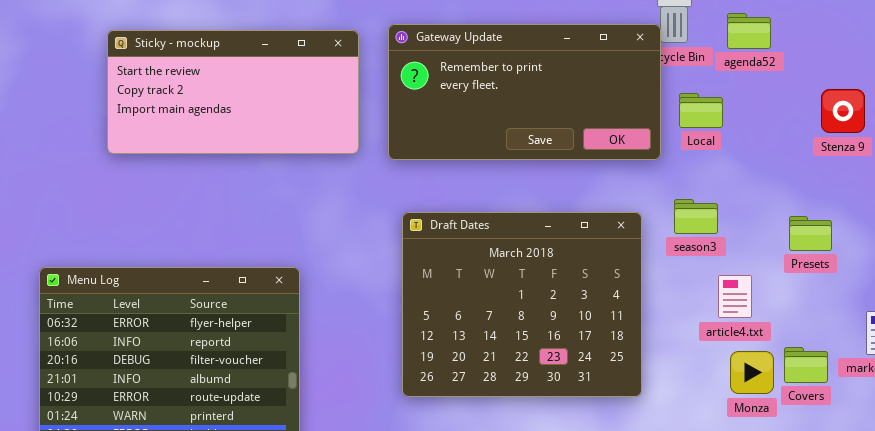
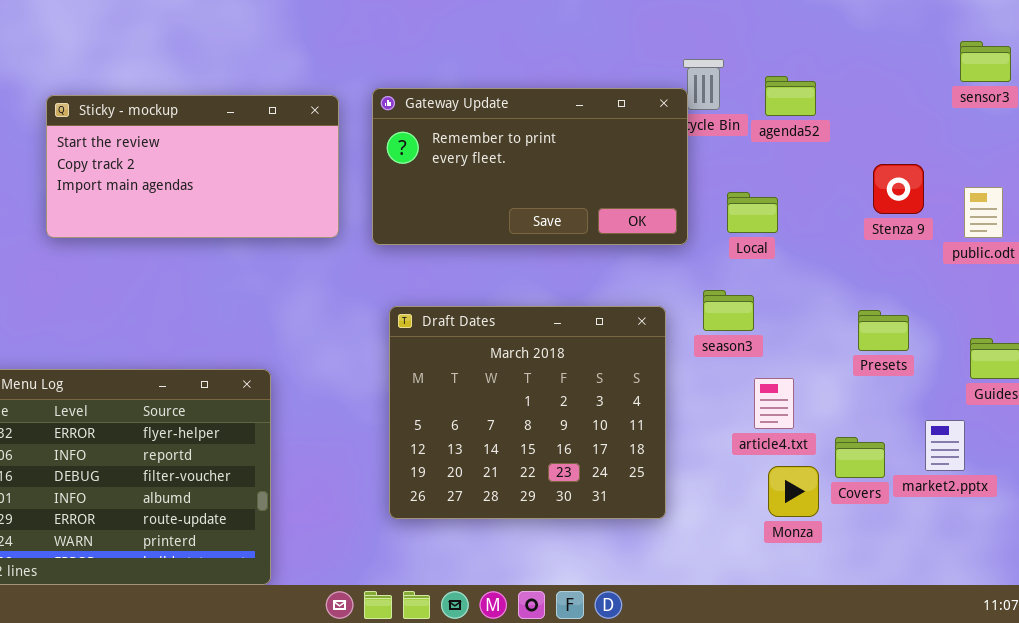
Local: [679,93,723,128] -> [727,192,778,233], moved
Presets: [789,216,832,251] -> [858,310,909,351], moved
Covers: [784,347,828,383] -> [835,437,885,478], moved

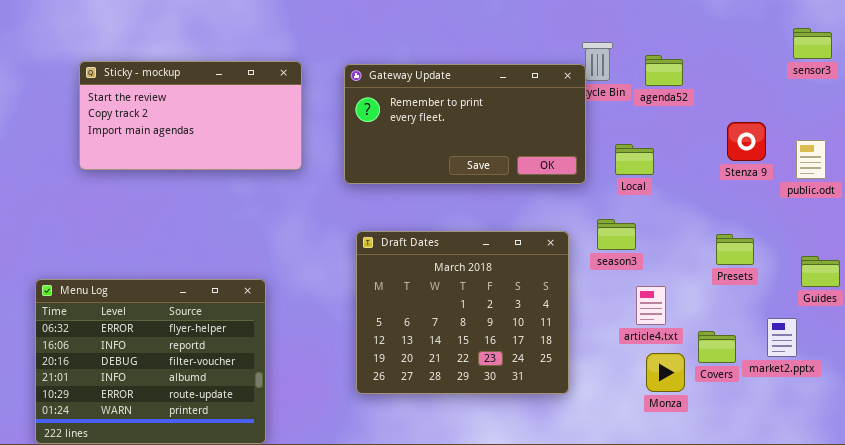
Sticky - mockup: [46,95,339,238] -> [79,61,302,170], moved

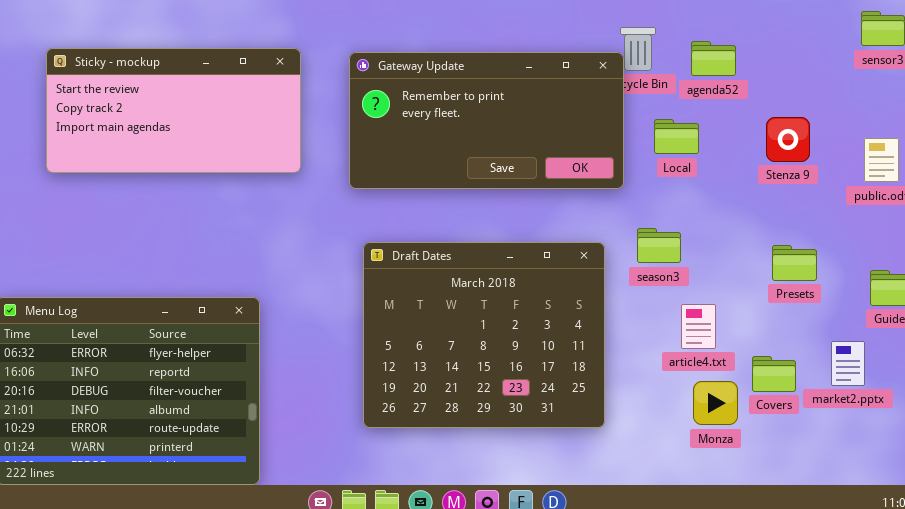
Stenza 9: [727,122,766,161] -> [766,117,810,162], moved
Local: [615,144,654,175] -> [654,119,699,154], moved

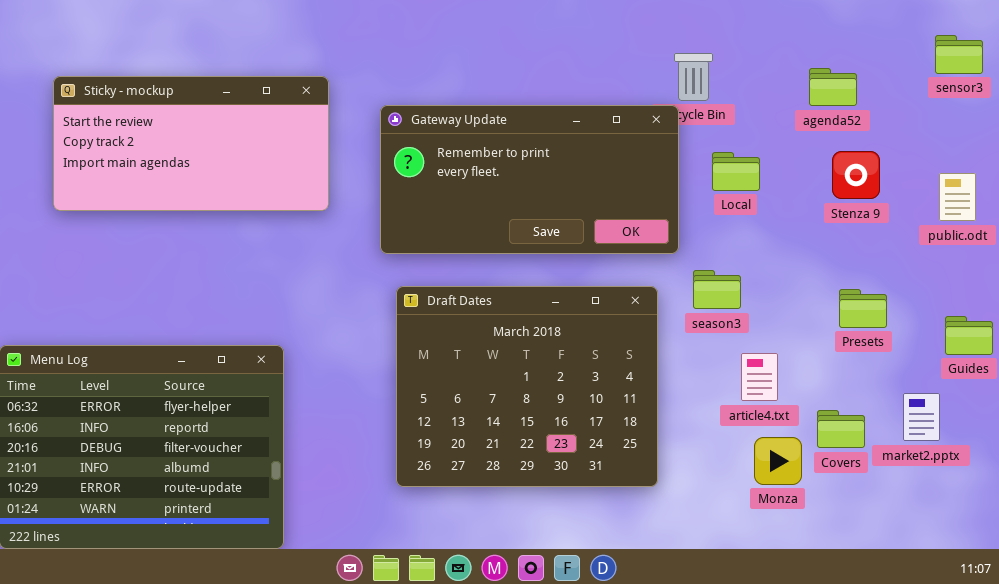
agenda52: [691,41,736,76] -> [809,68,857,106], moved
Gateway Update: [349,52,624,189] -> [380,105,679,254], moved

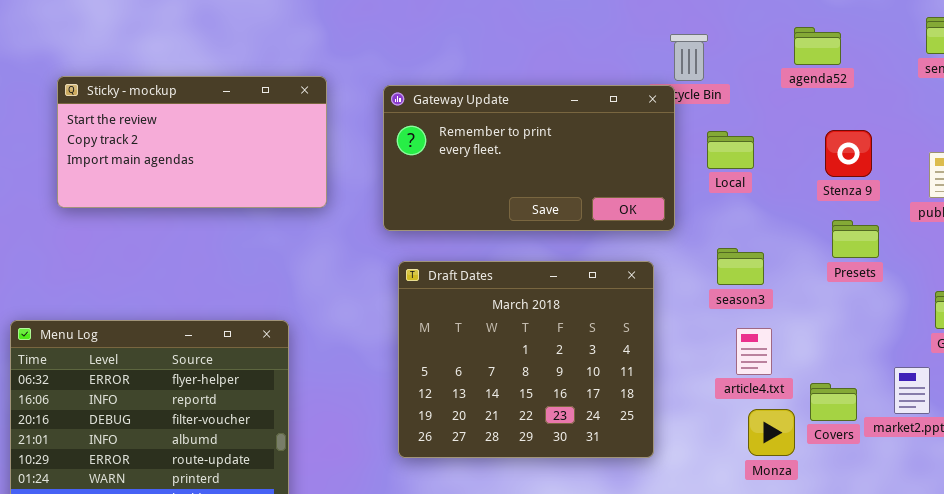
agenda52: [809,68,857,106] -> [794,27,841,65], moved
Sticky - mockup: [53,76,329,211] -> [57,76,327,208], moved
season3: [693,270,741,309] -> [717,248,764,285], moved
Presets: [839,289,887,328] -> [832,220,879,258], moved

